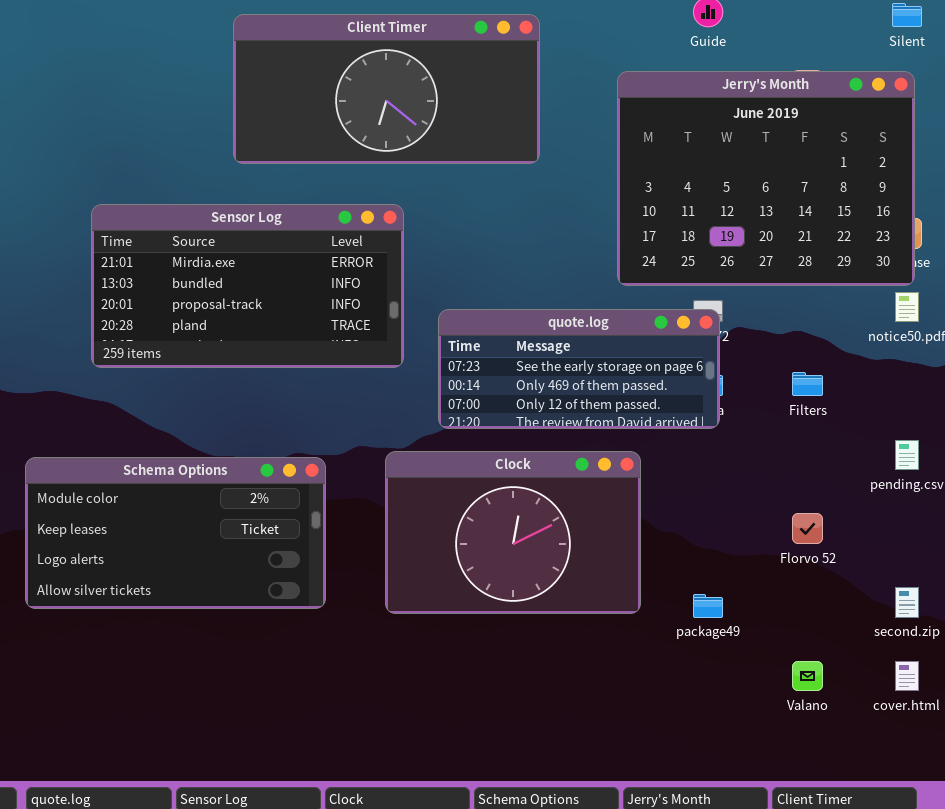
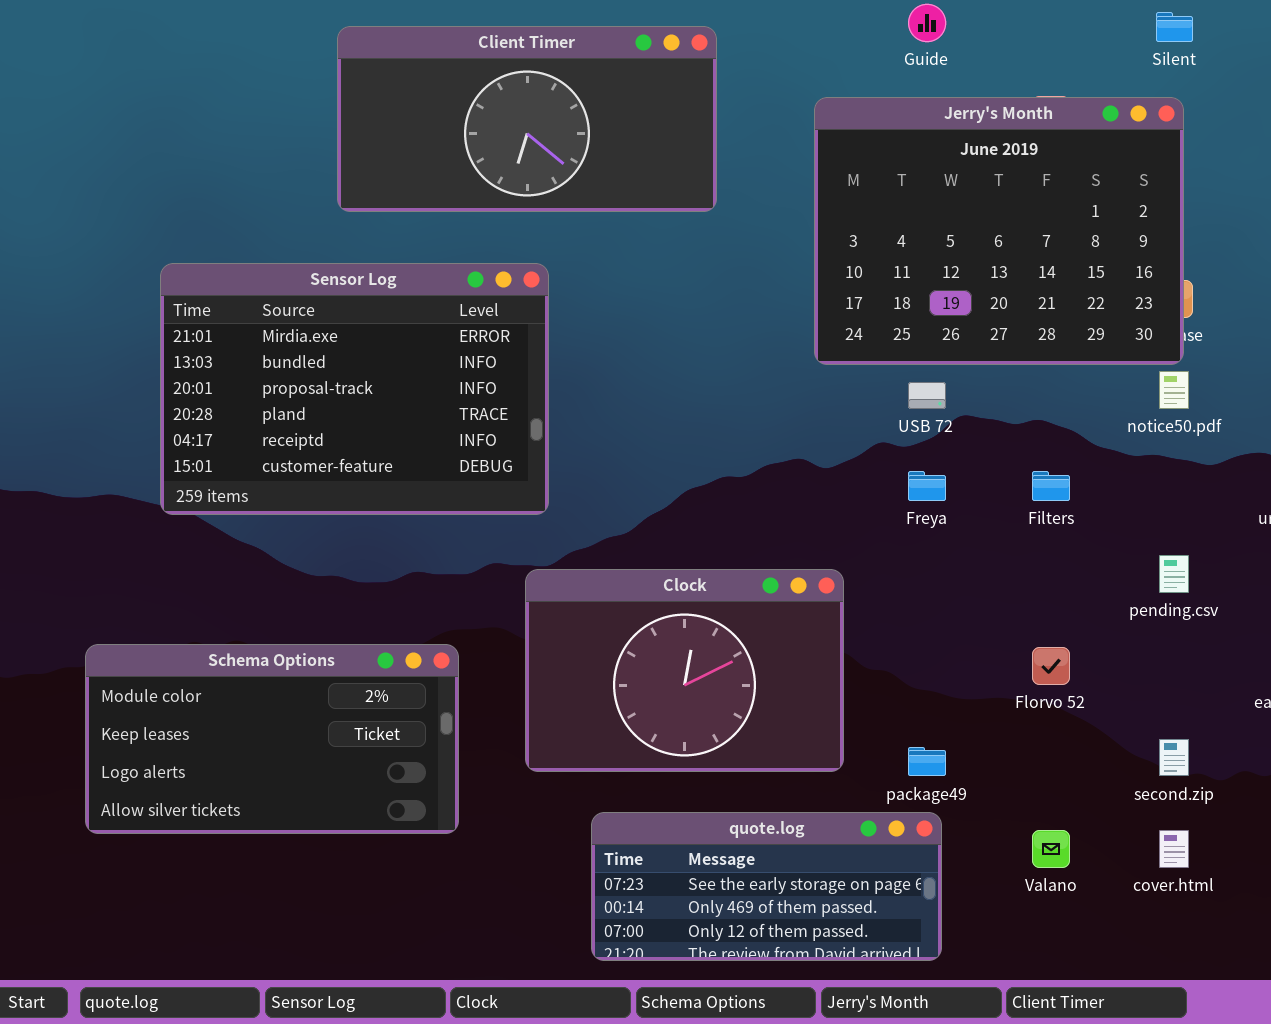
Sensor Log: [91,204,404,368] -> [160,263,549,515], resized
quote.log: [438,309,720,429] -> [591,812,942,961], moved
Schema Options: [25,457,326,609] -> [85,644,459,834], moved

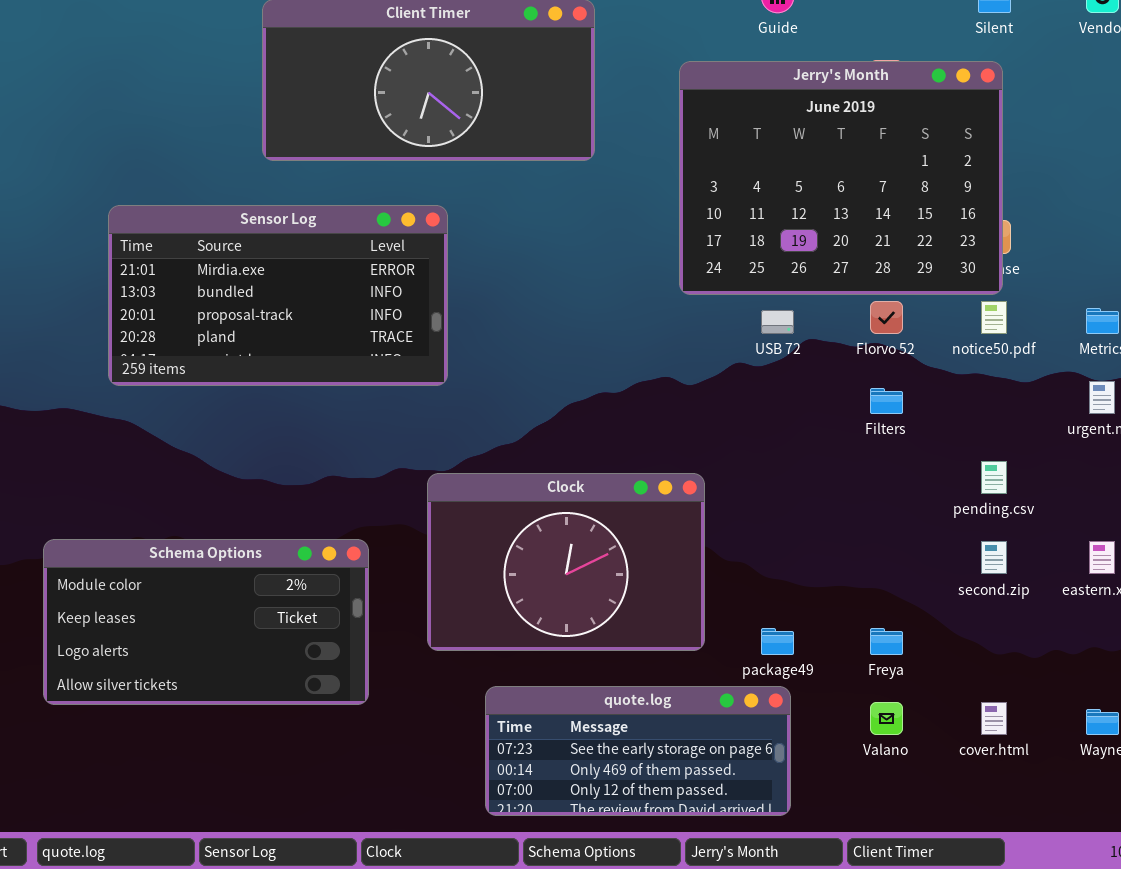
Sensor Log: [160,263,549,515] -> [108,205,448,386], resized
Freya: [908,471,946,501] -> [870,628,903,655], moved
Florvo 52: [1032,647,1070,685] -> [870,301,903,334], moved
second.zip: [1159,739,1189,776] -> [981,541,1007,574], moved

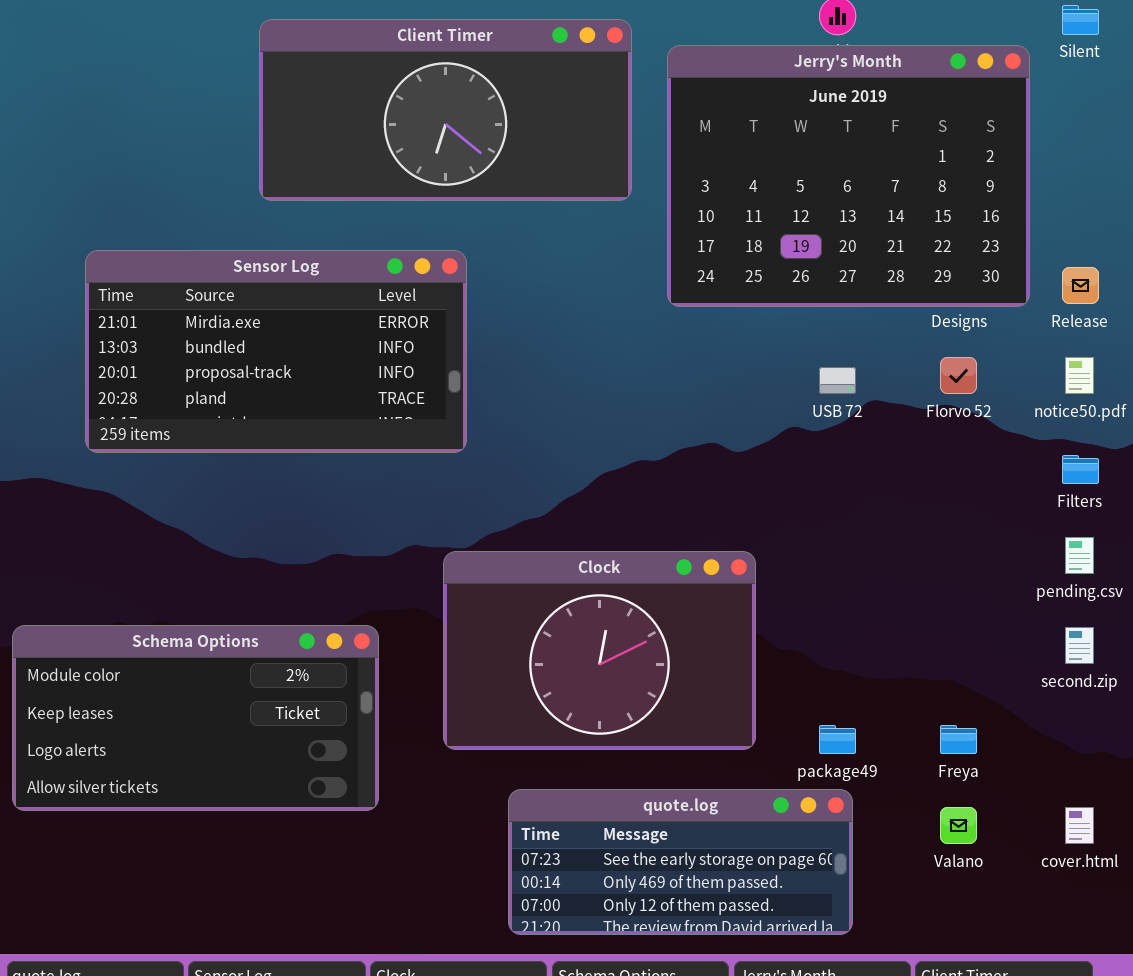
Jerry's Month: [679,61,1003,295] -> [667,45,1030,307], moved
Filters: [870,388,903,414] -> [1062,455,1099,484], moved

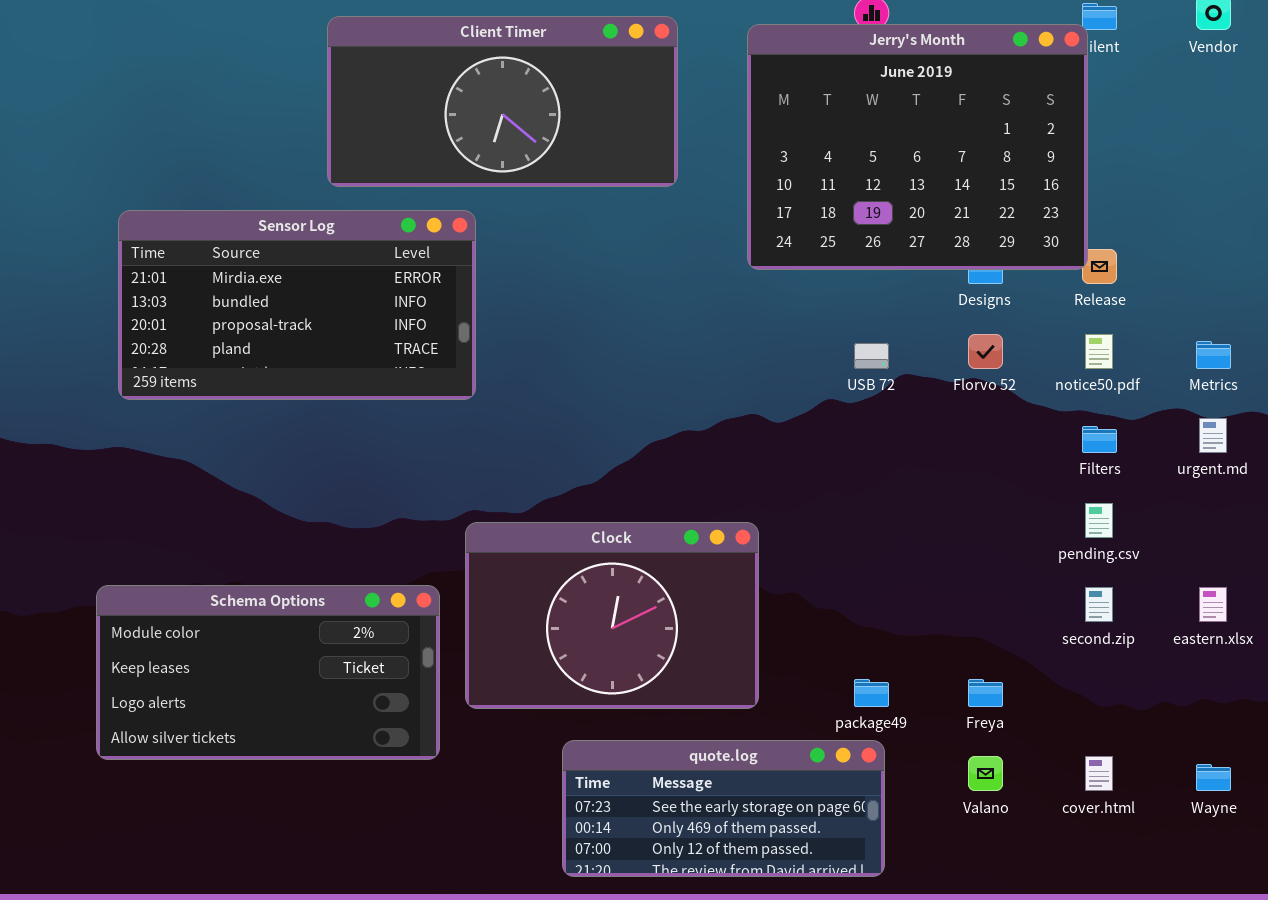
Jerry's Month: [667,45,1030,307] -> [747,24,1088,270], moved
Sensor Log: [85,250,467,453] -> [118,210,476,400], moved
Clock: [443,551,756,750] -> [465,522,759,709], moved

